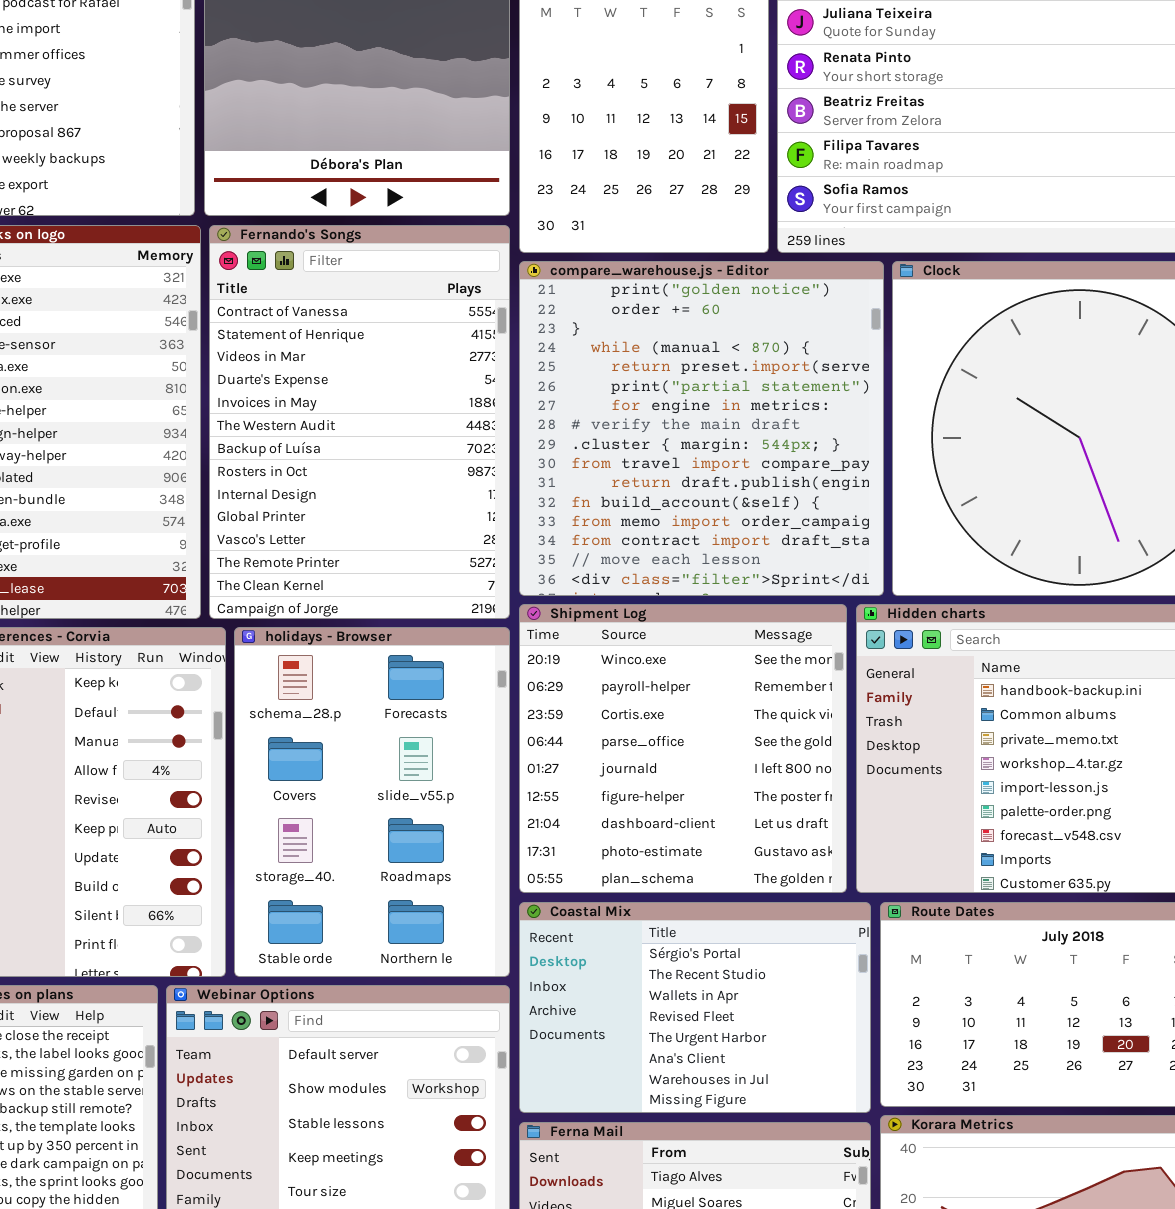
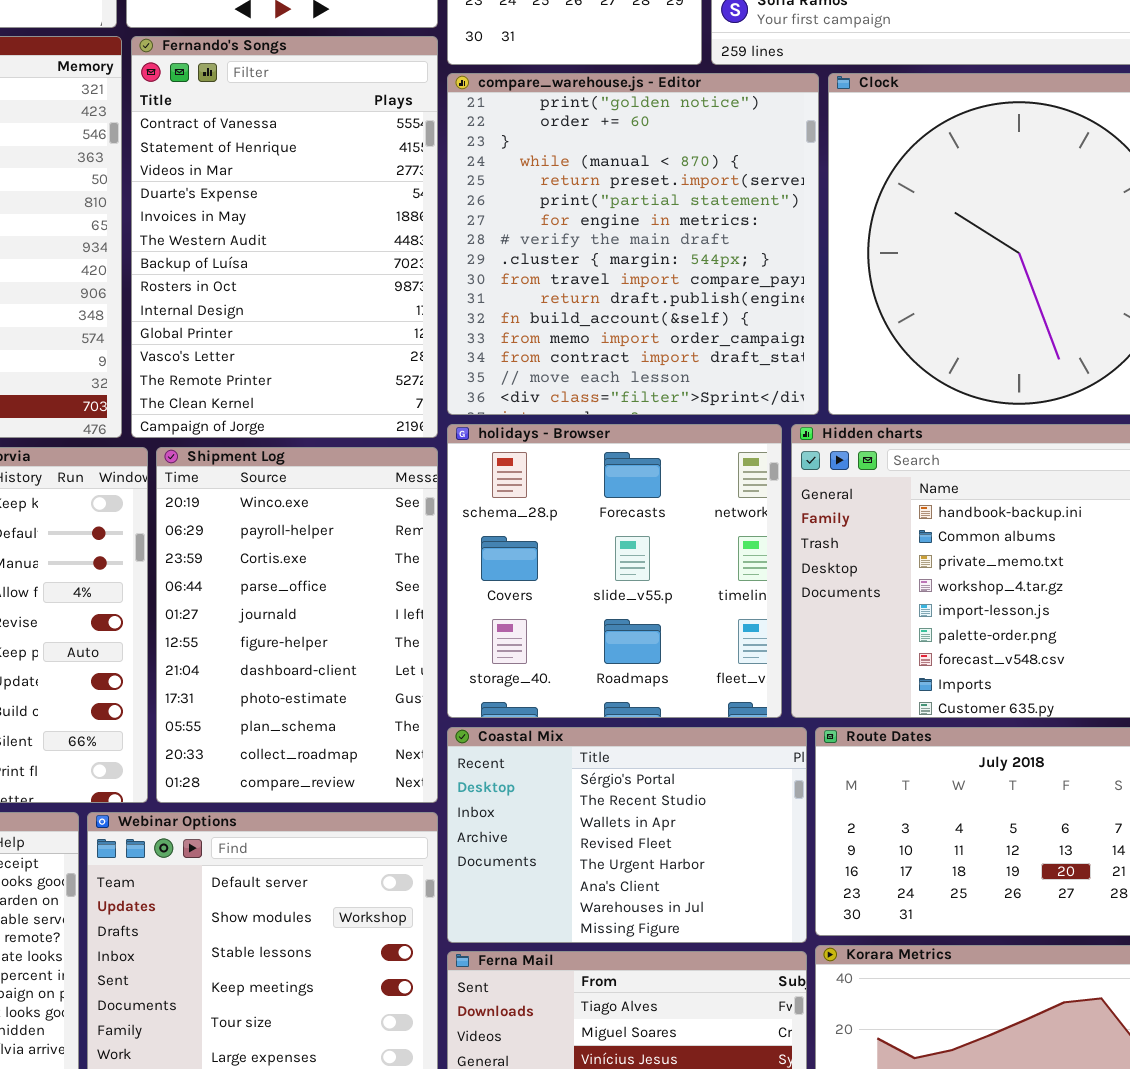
Shipment Log: [519,604,847,893] -> [156,447,438,803], moved, resized
holidays - Browser: [234,627,510,977] -> [447,424,782,718], moved, resized

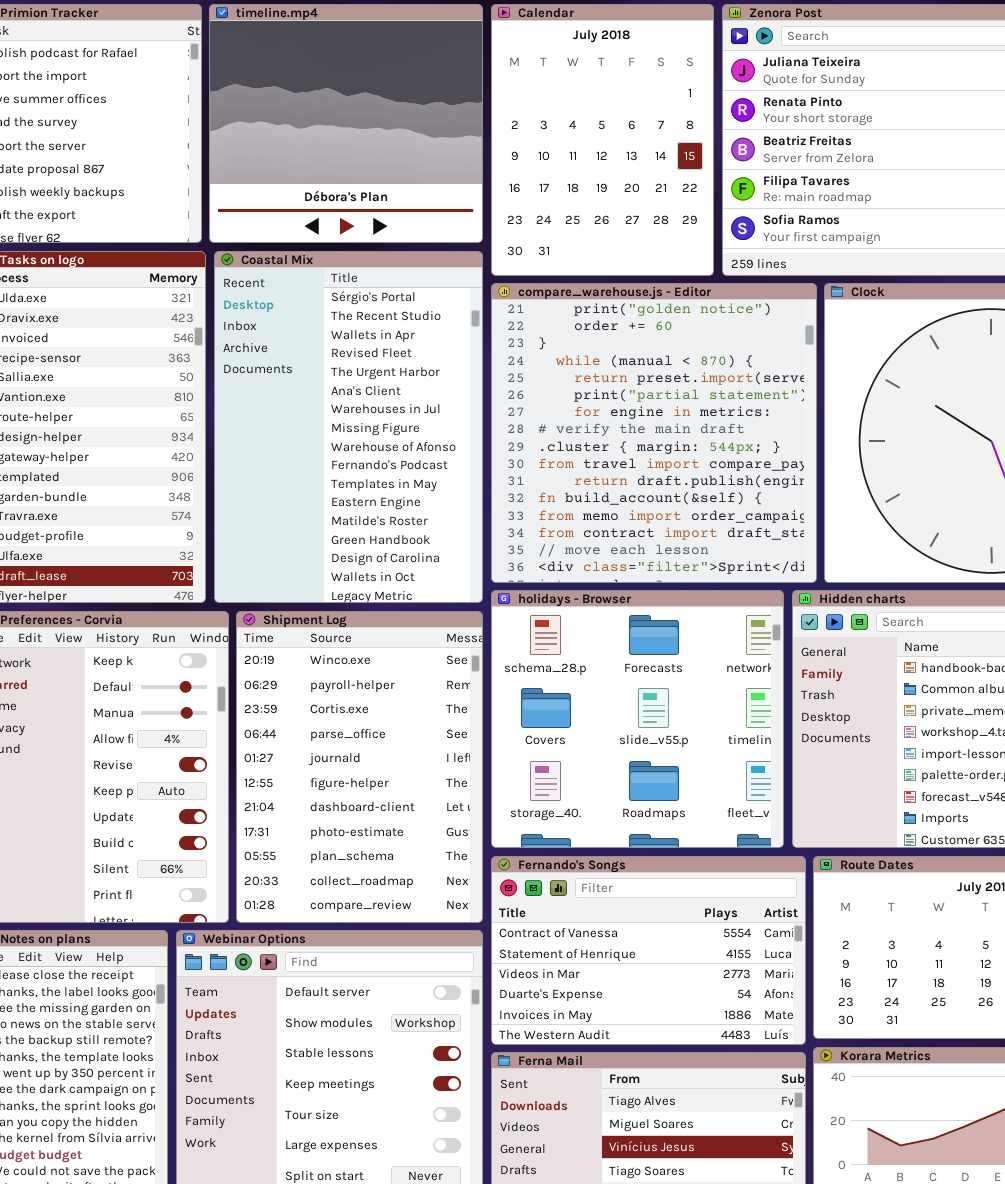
Fernando's Songs: [131,36,438,438] -> [491,856,806,1045], moved, resized
Coastal Mix: [447,727,807,943] -> [214,251,483,603], moved, resized

